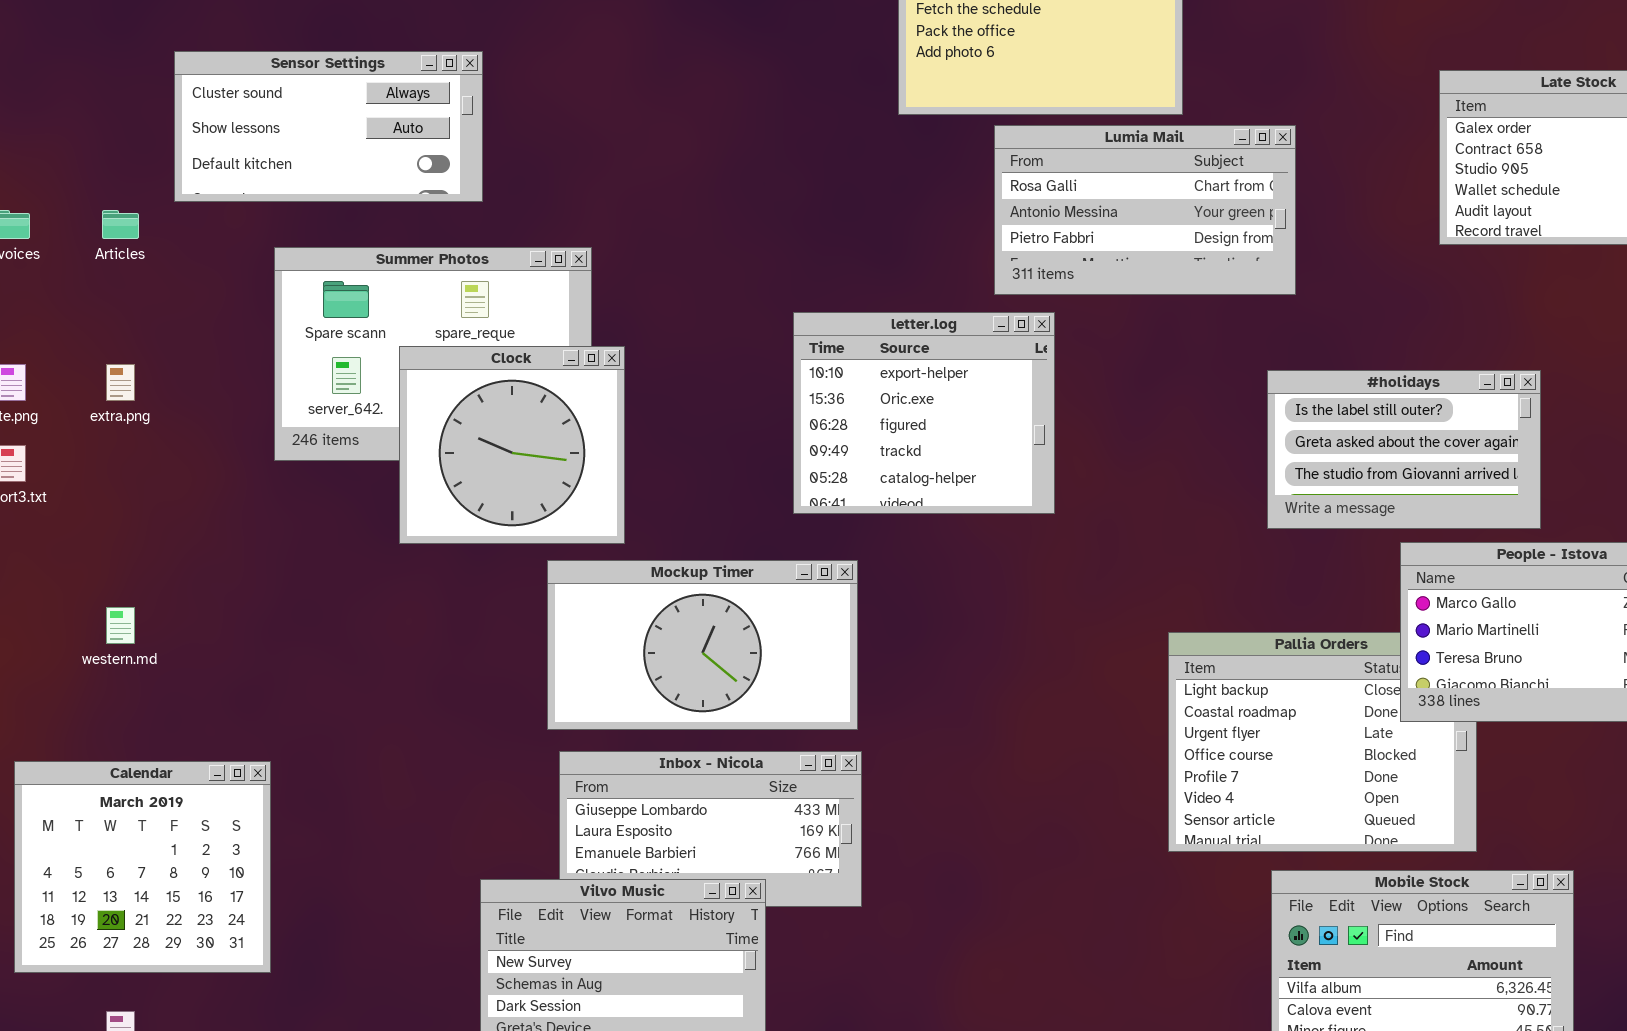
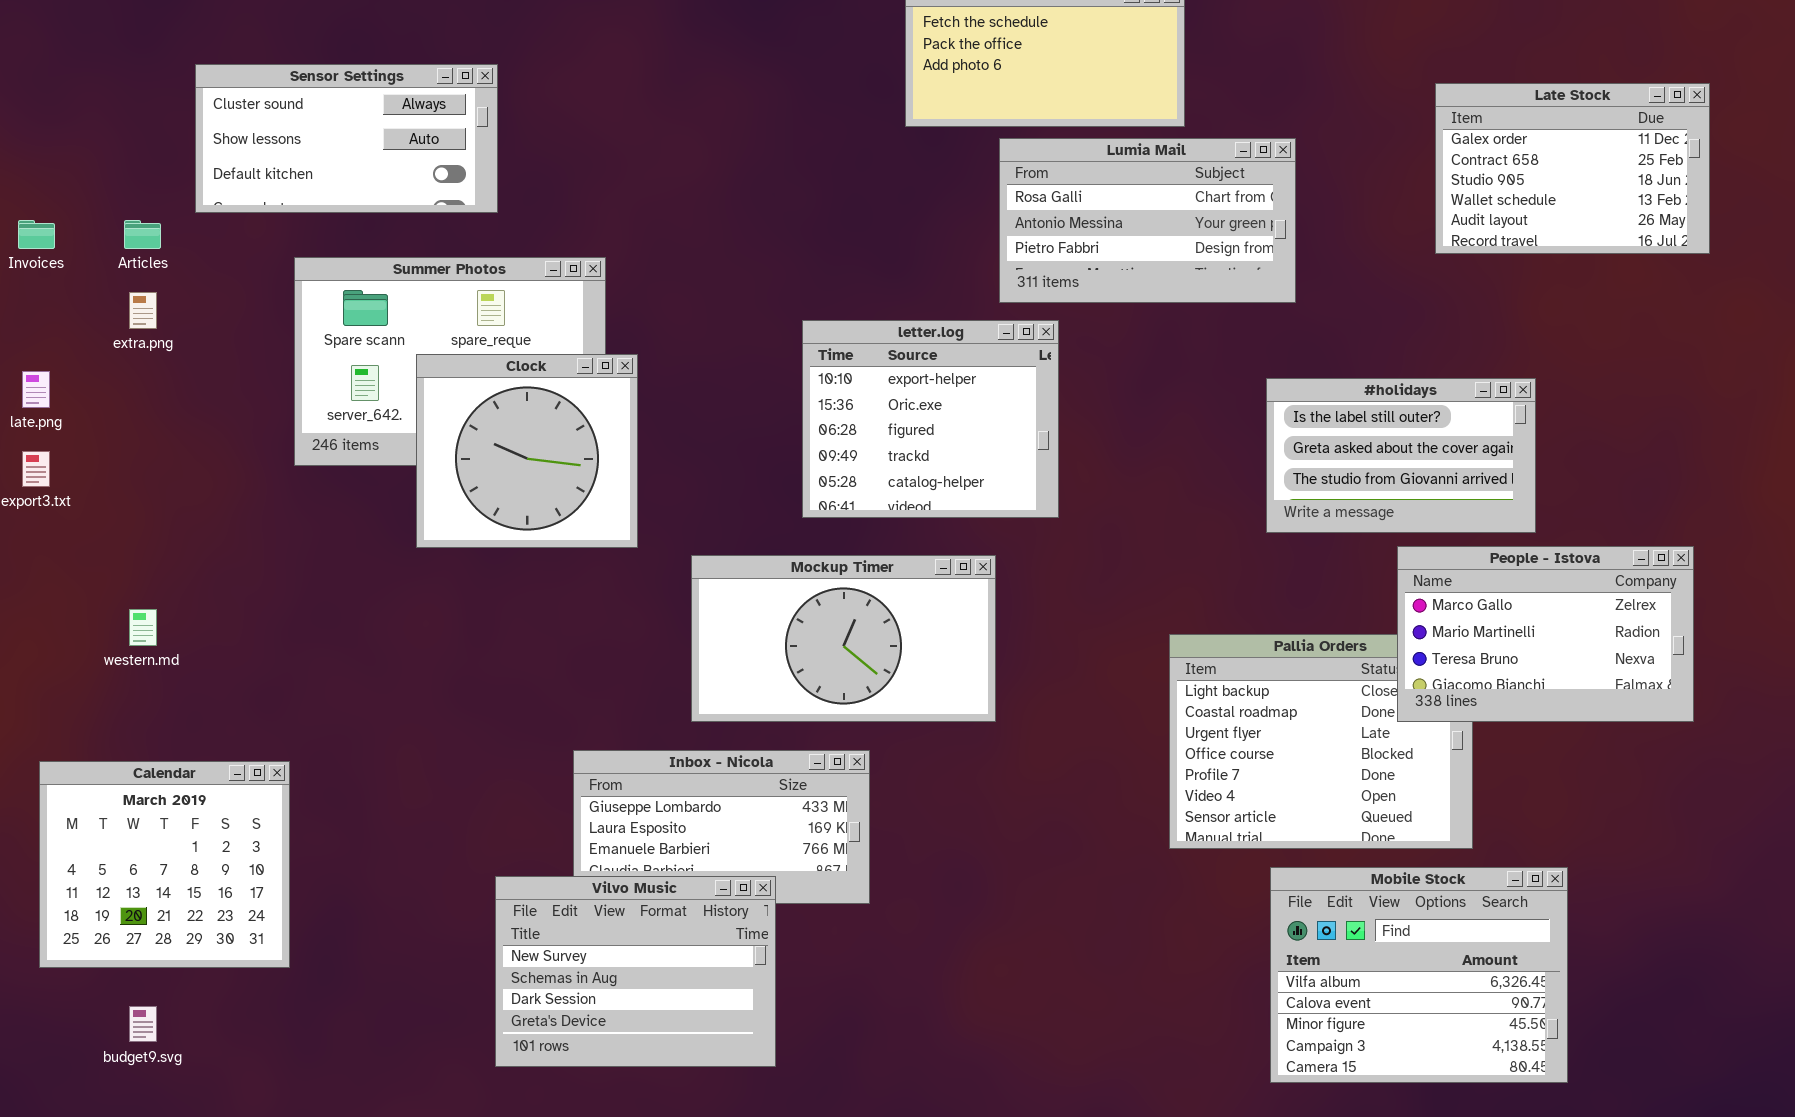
extra.png: [106,364,135,401] -> [129,292,157,329], moved
Mockup Timer: [547,560,858,730] -> [691,555,996,722], moved

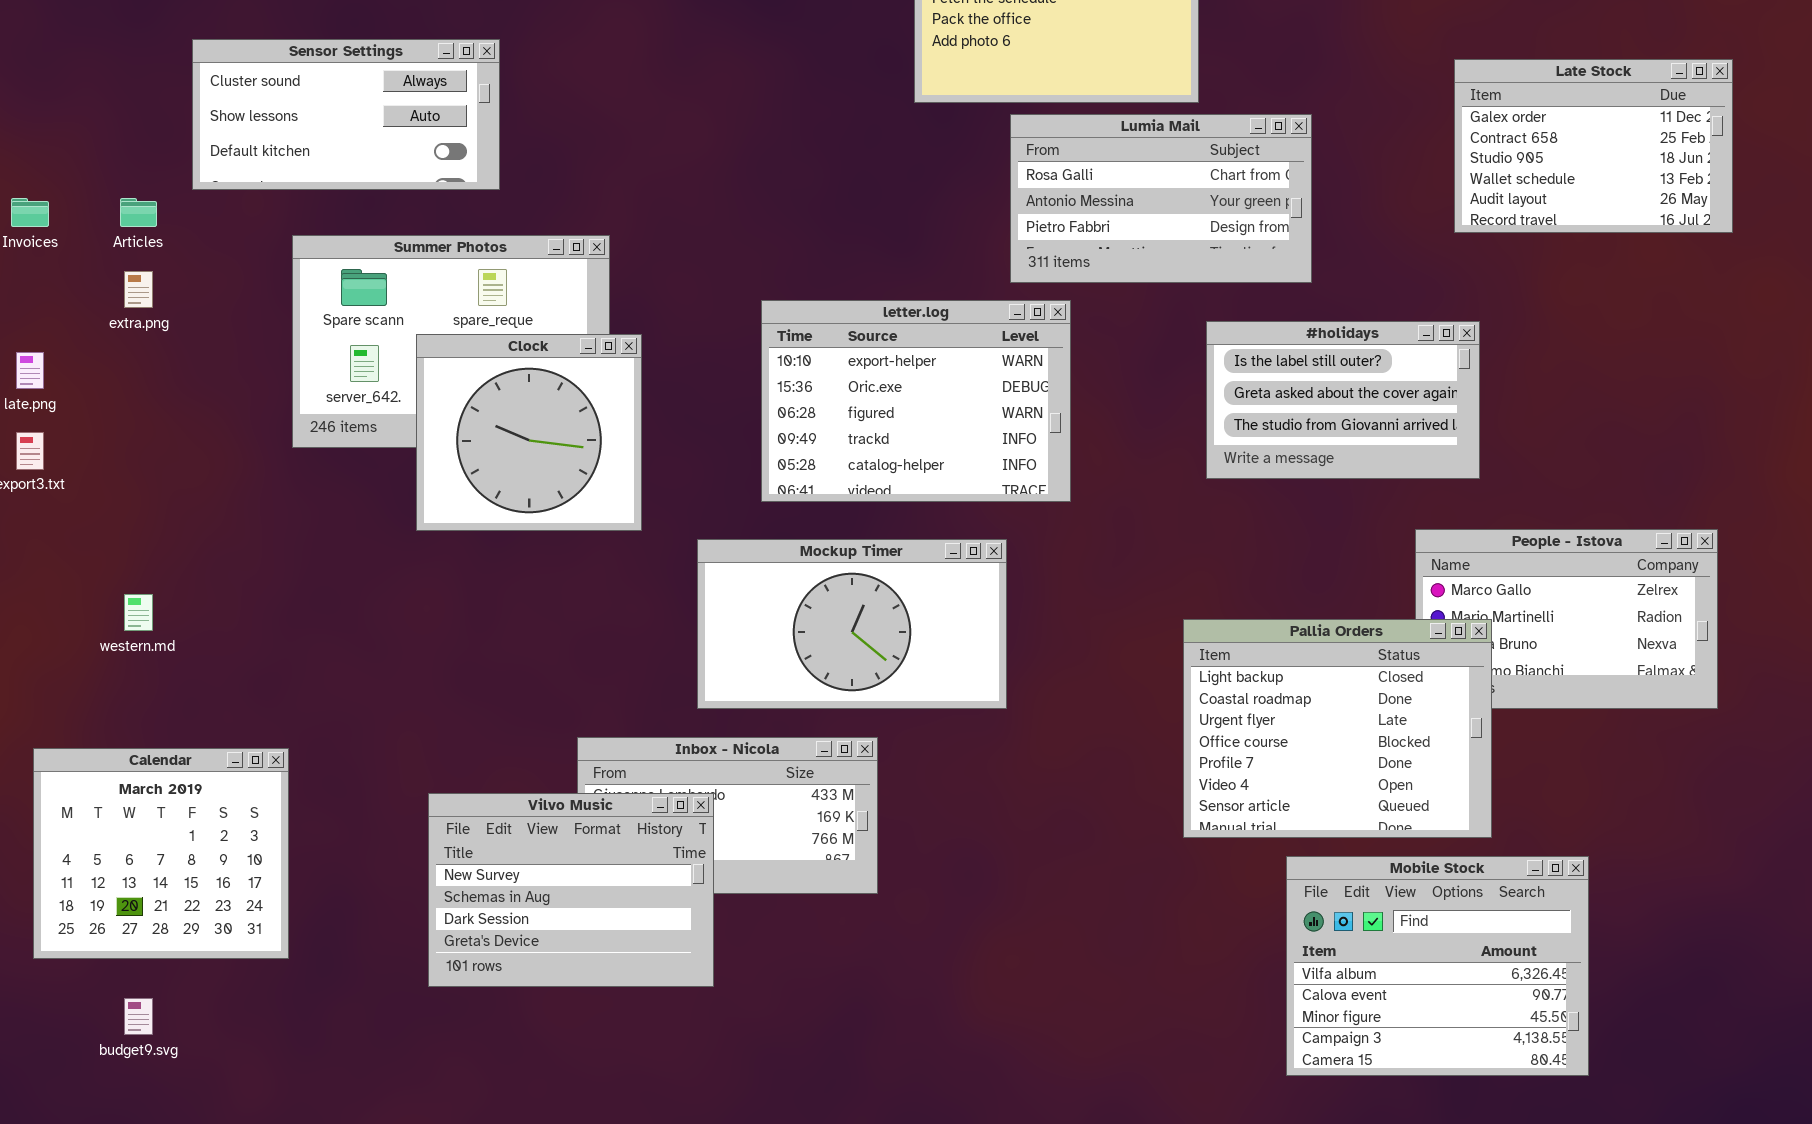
letter.log: [802,320,1059,518] -> [761,300,1071,502], resized
#holidays: [1266,378,1536,533] -> [1206,321,1480,479], moved
Pallia Orders: [1169,634,1473,849] -> [1183,619,1492,838], raised
Vilvo Music: [495,876,776,1067] -> [428,793,714,987], moved

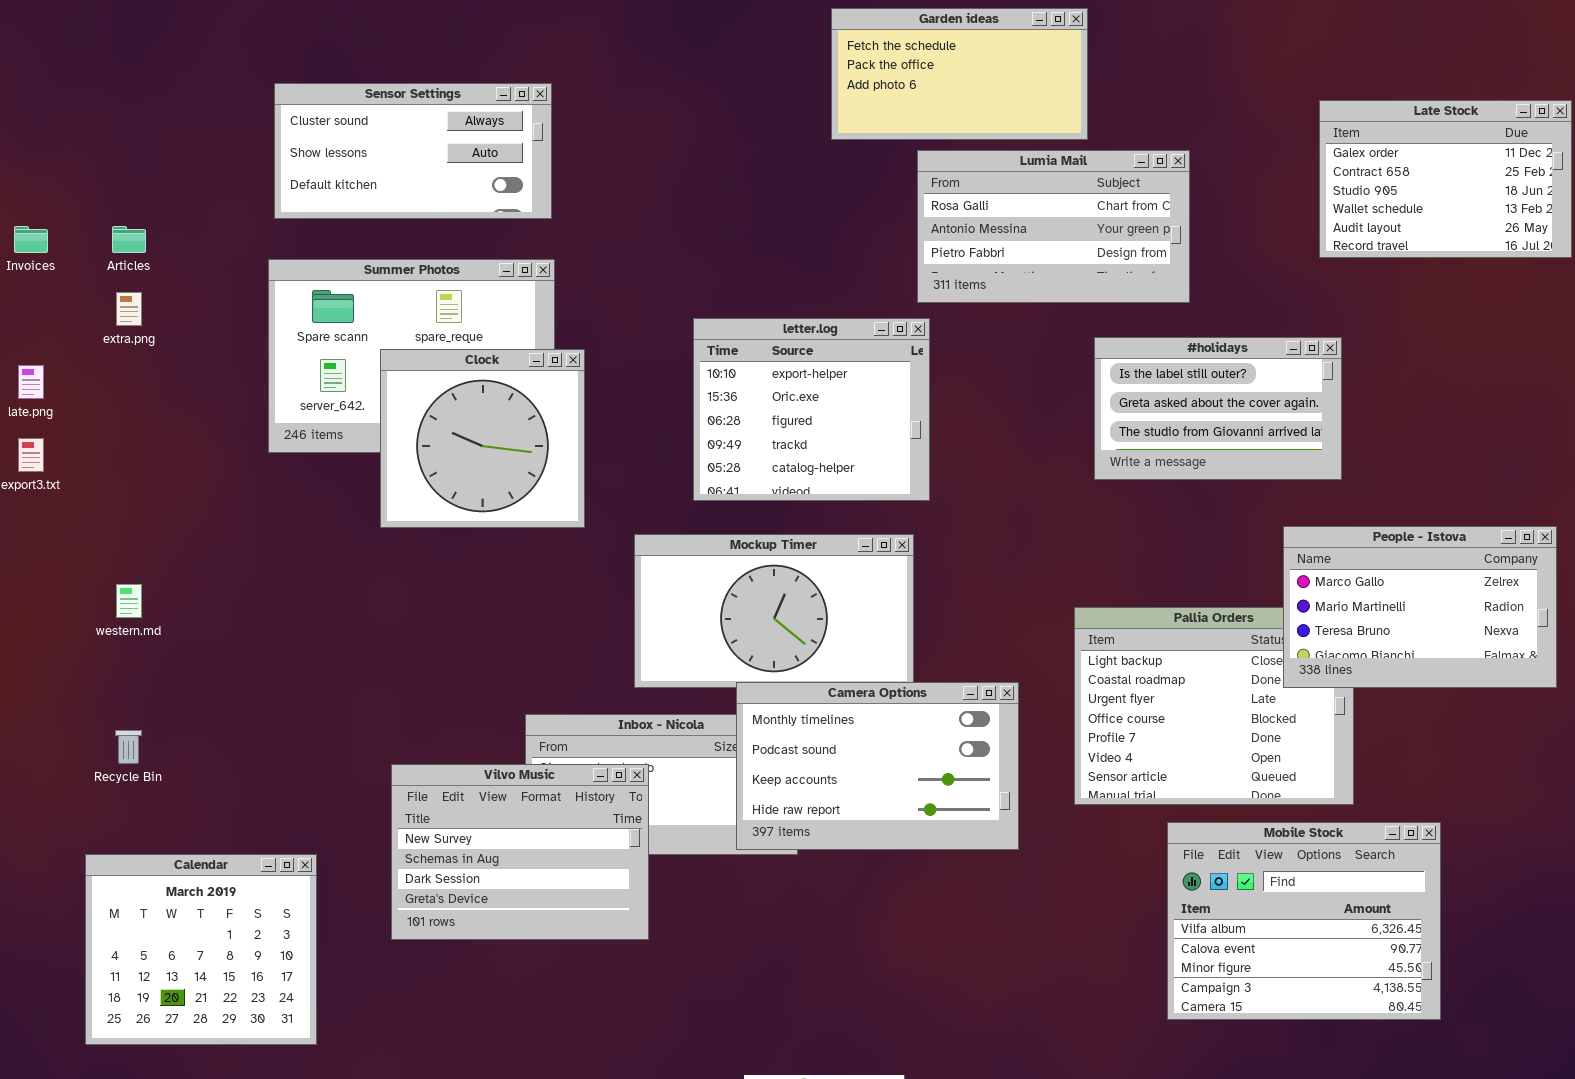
Sensor Settings: [192,39,500,190] -> [274,83,552,219], moved
letter.log: [761,300,1071,502] -> [693,318,930,501], resized
People - Istova: [1415,529,1718,709] -> [1283,526,1557,688], raised
Camera Options: none -> [736,682,1019,850], opened
Calendar: [33,748,289,959] -> [85,854,317,1045], moved

